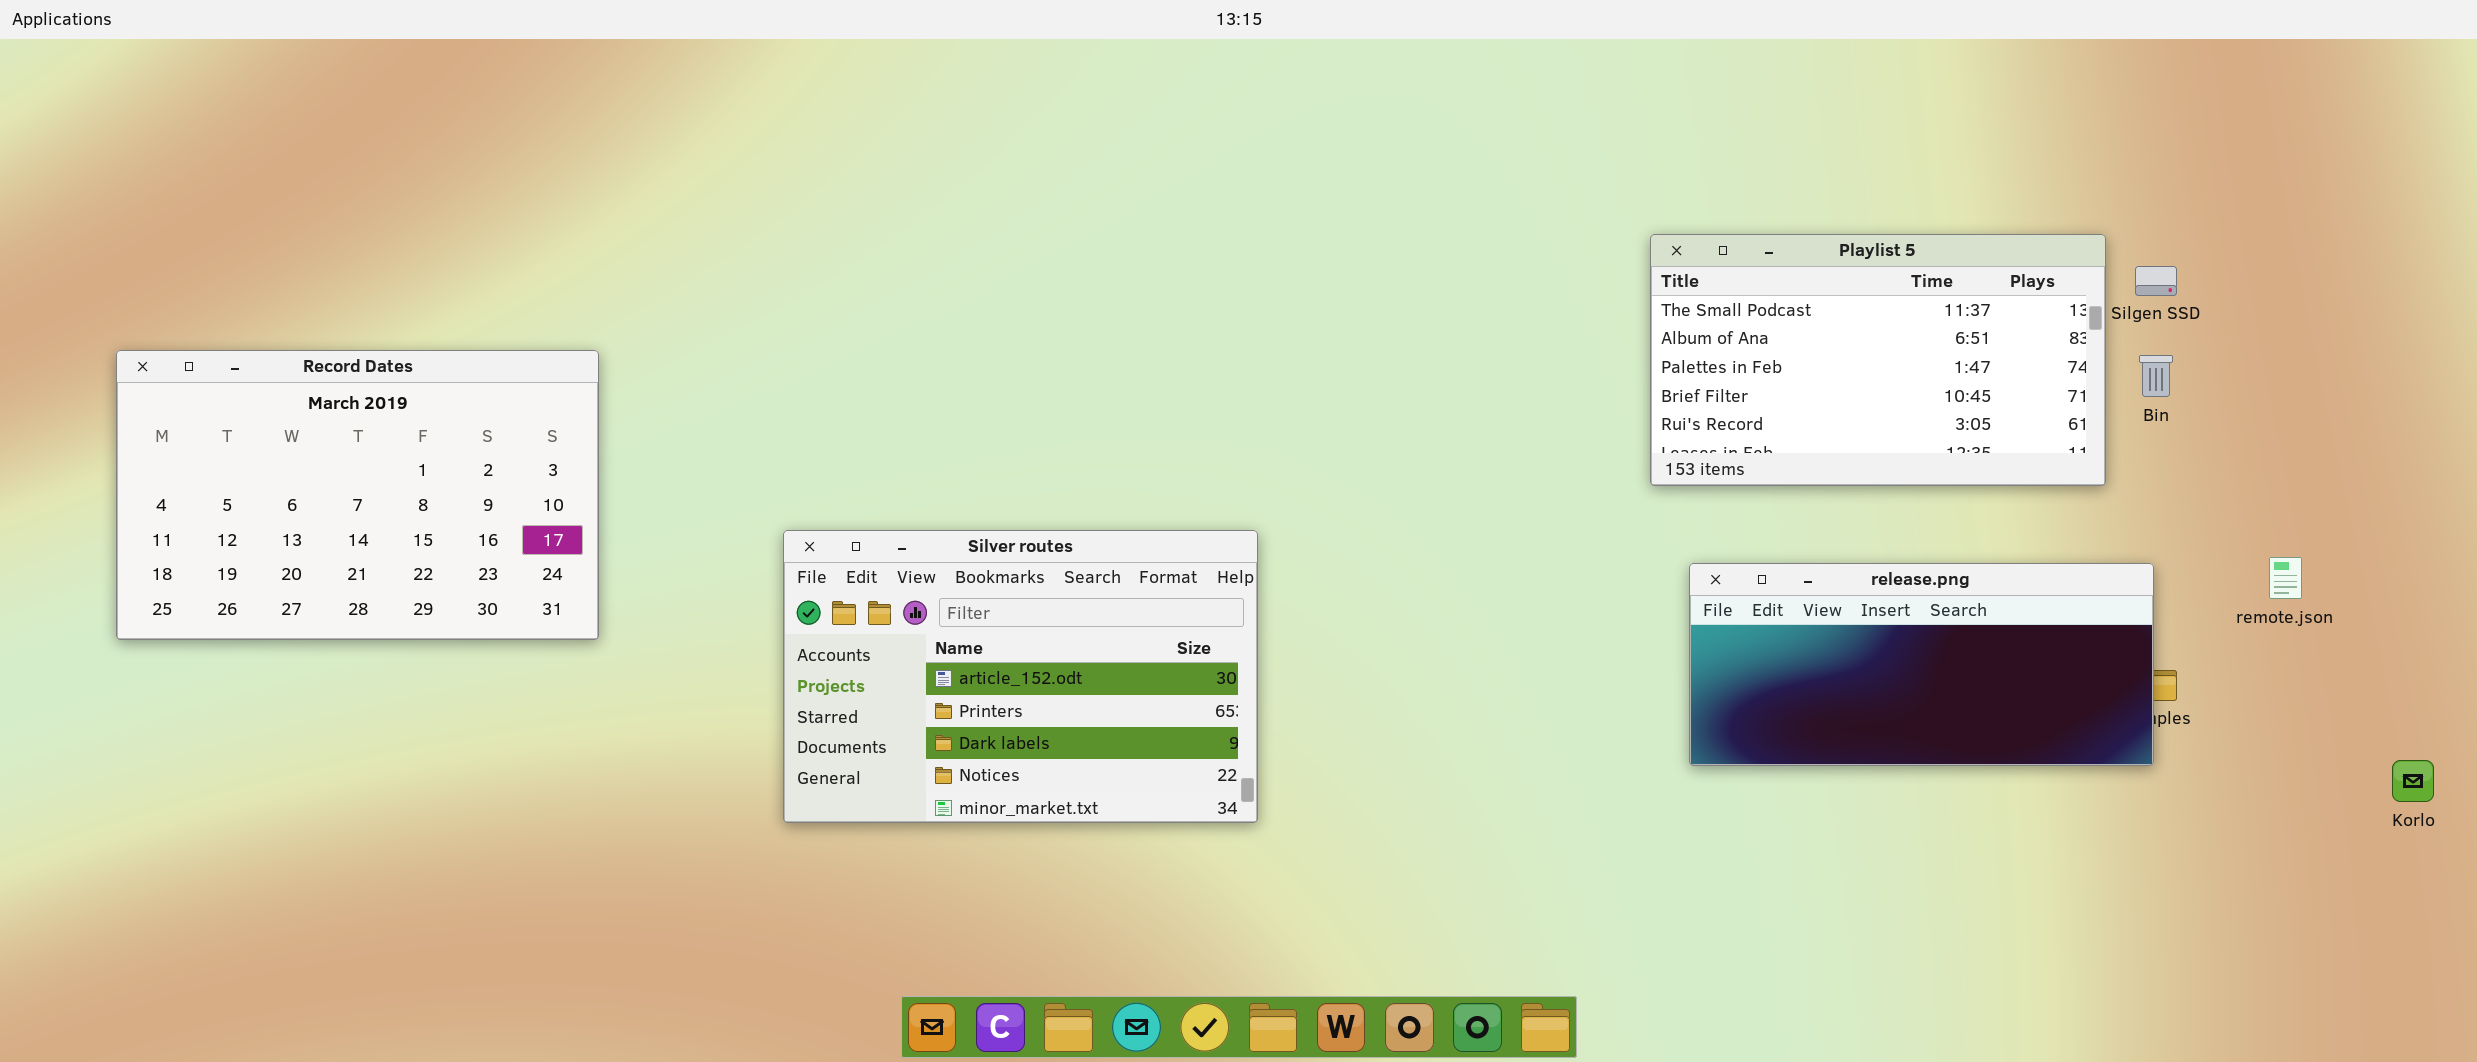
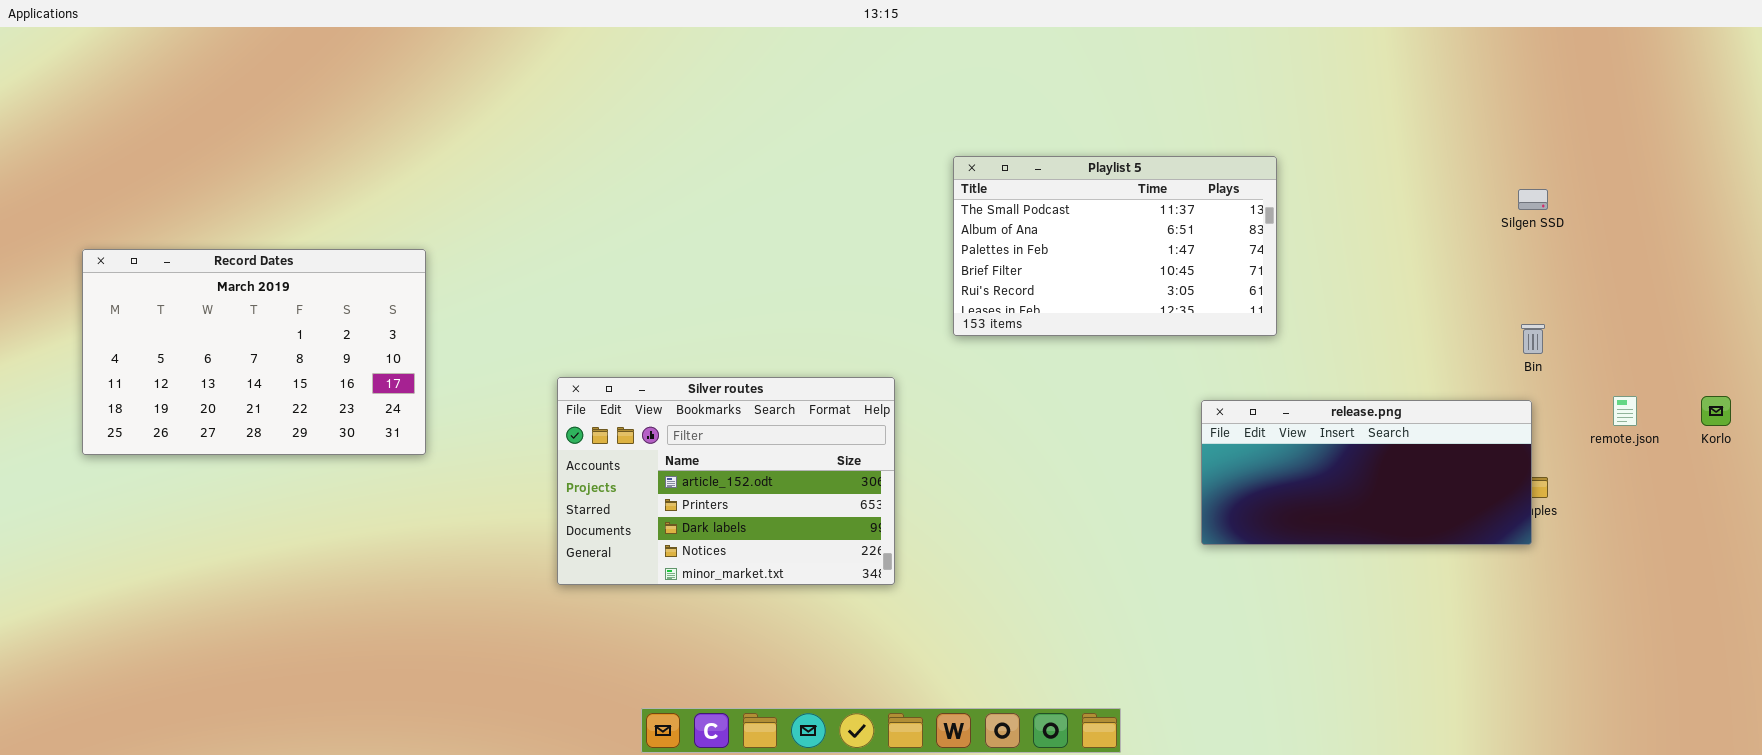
Playlist 5: [1650,234,2106,486] -> [953,156,1277,336], moved
Bin: [2139,355,2173,397] -> [1521,324,1545,354], moved
Korlo: [2392,760,2434,802] -> [1701,396,1731,426], moved

